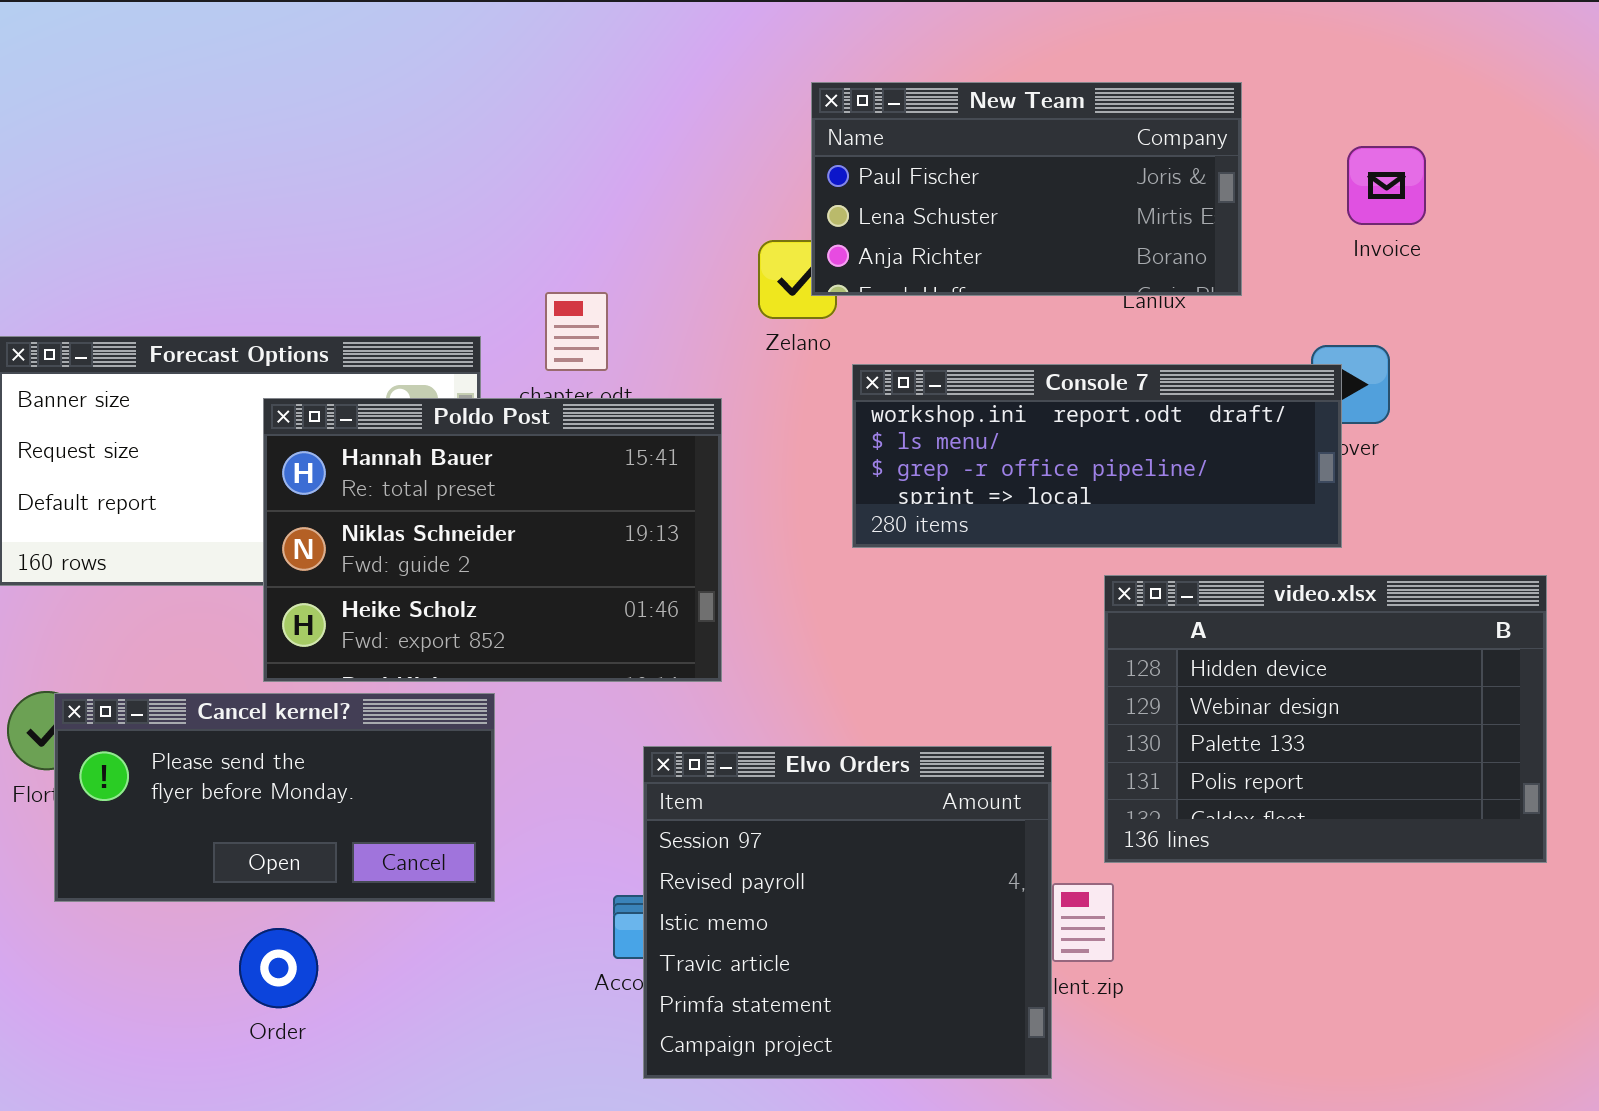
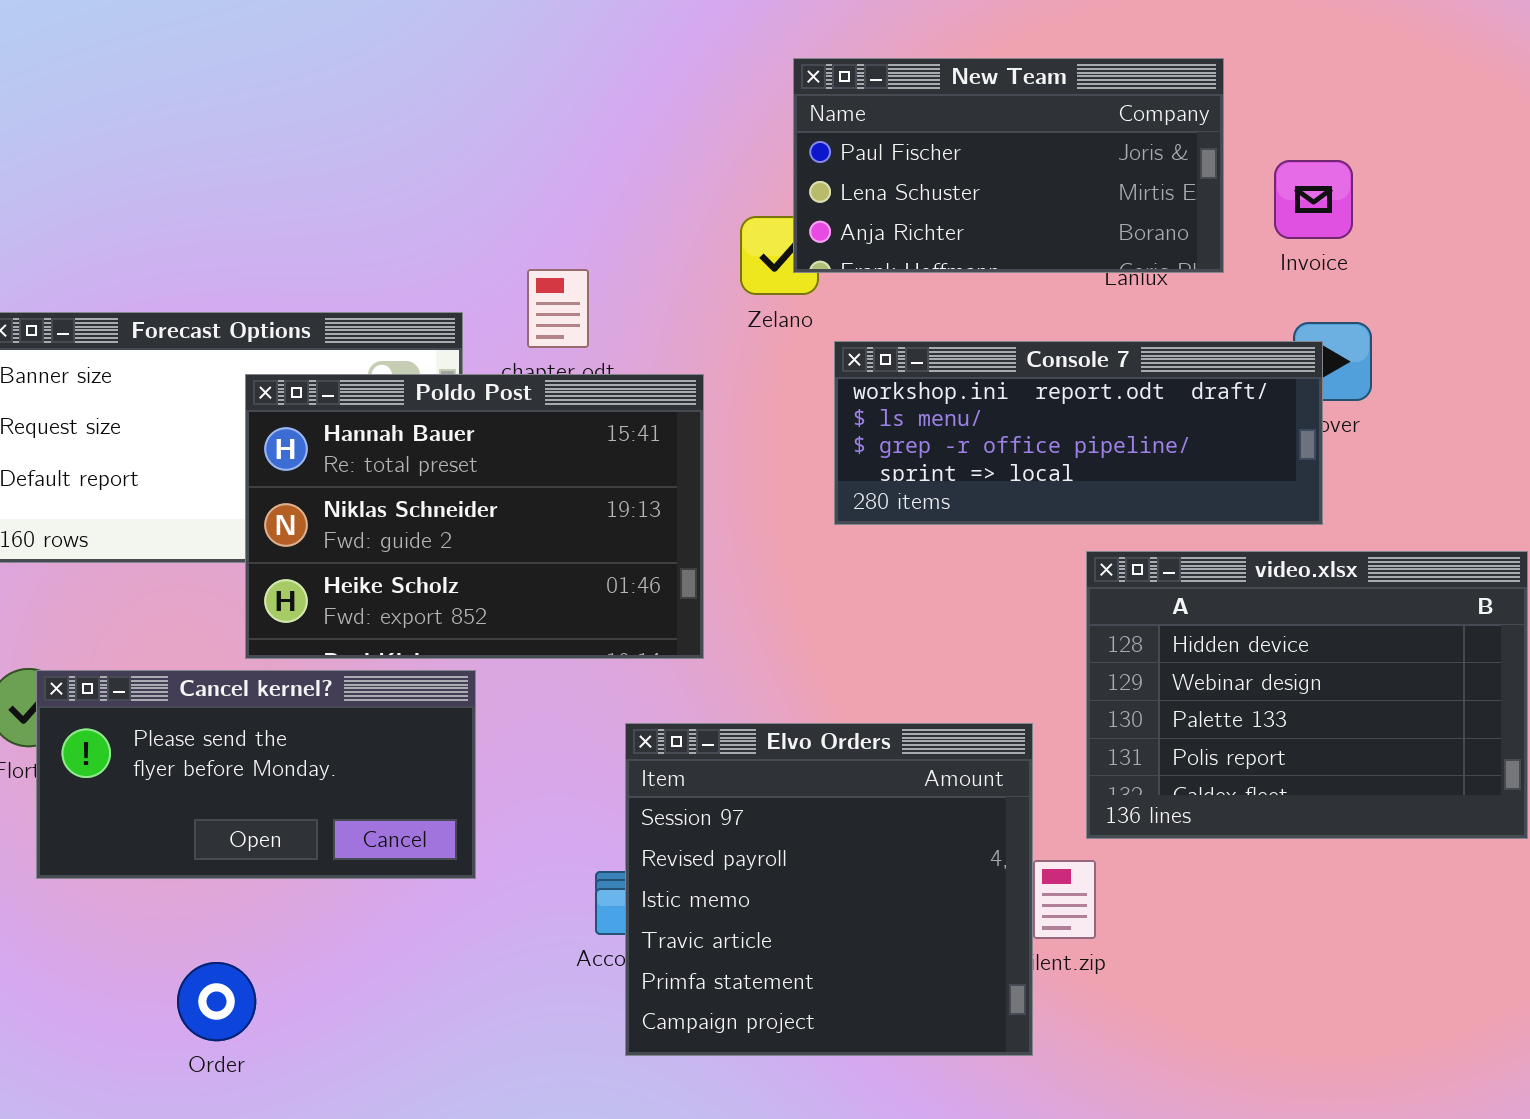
Invoice: [1347,146,1426,225] -> [1274,160,1353,239], moved
Order: [239,928,318,1008] -> [177,962,256,1041], moved

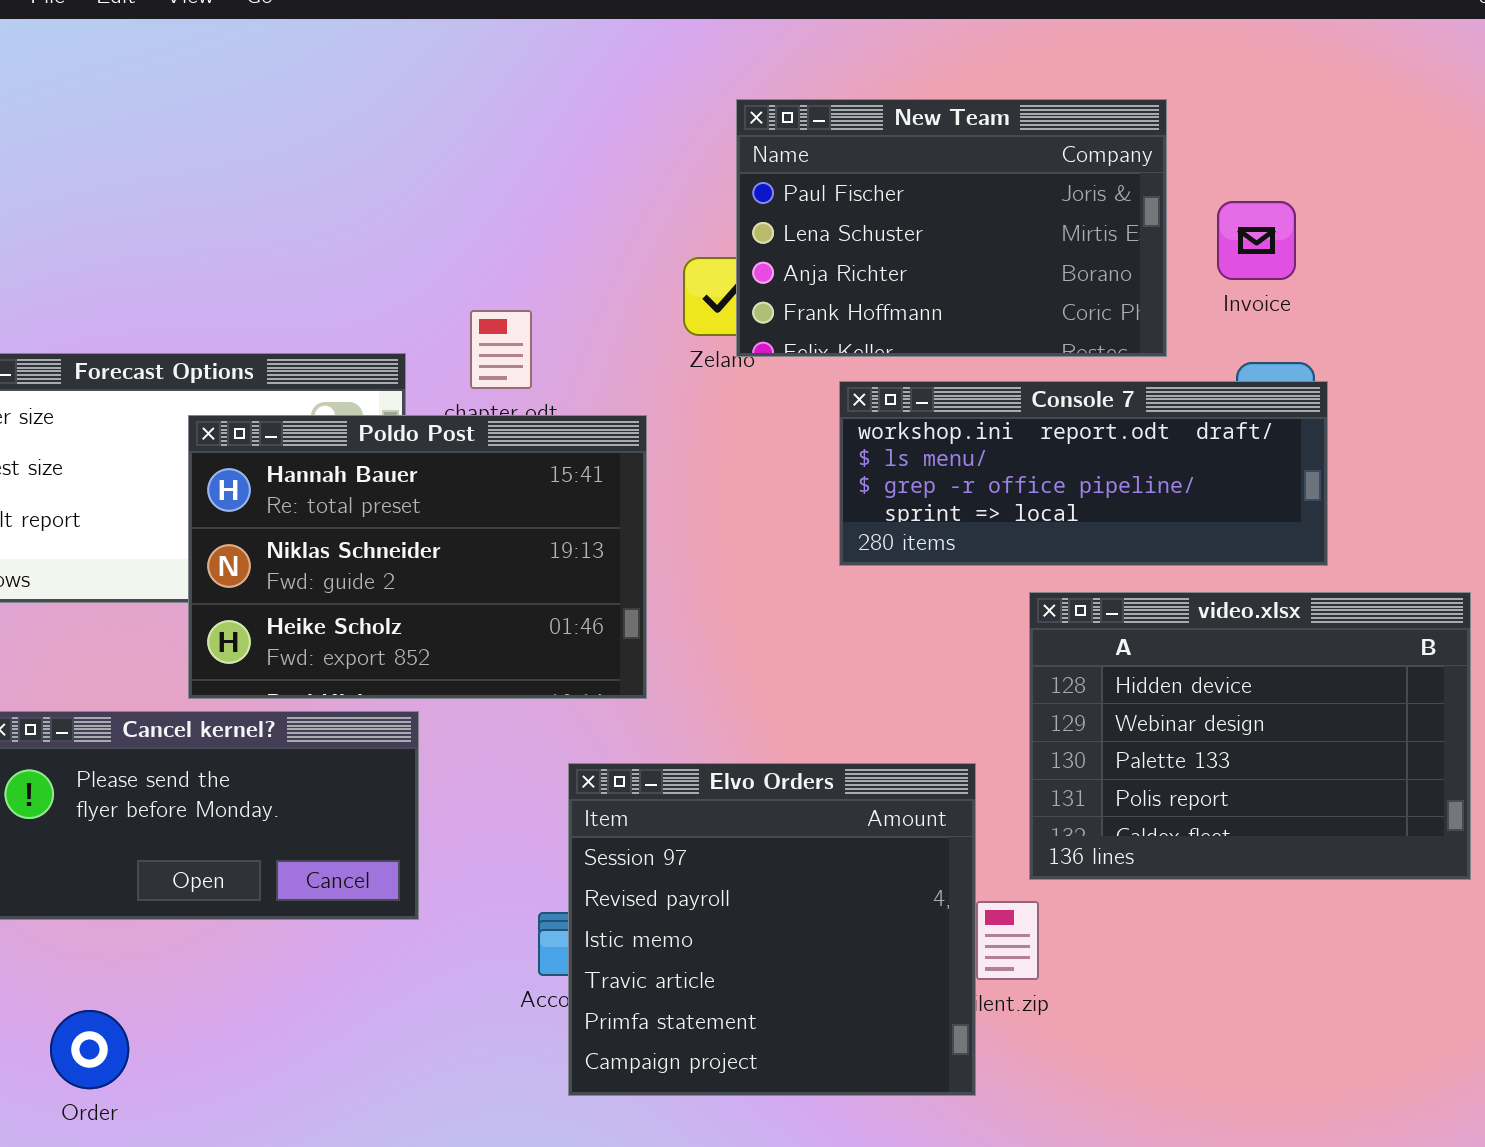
New Team: [793,58,1224,273] -> [736,99,1167,357], resized
Console 7: [834,341,1323,525] -> [839,381,1328,566], moved
Order: [177,962,256,1041] -> [50,1010,129,1089], moved

